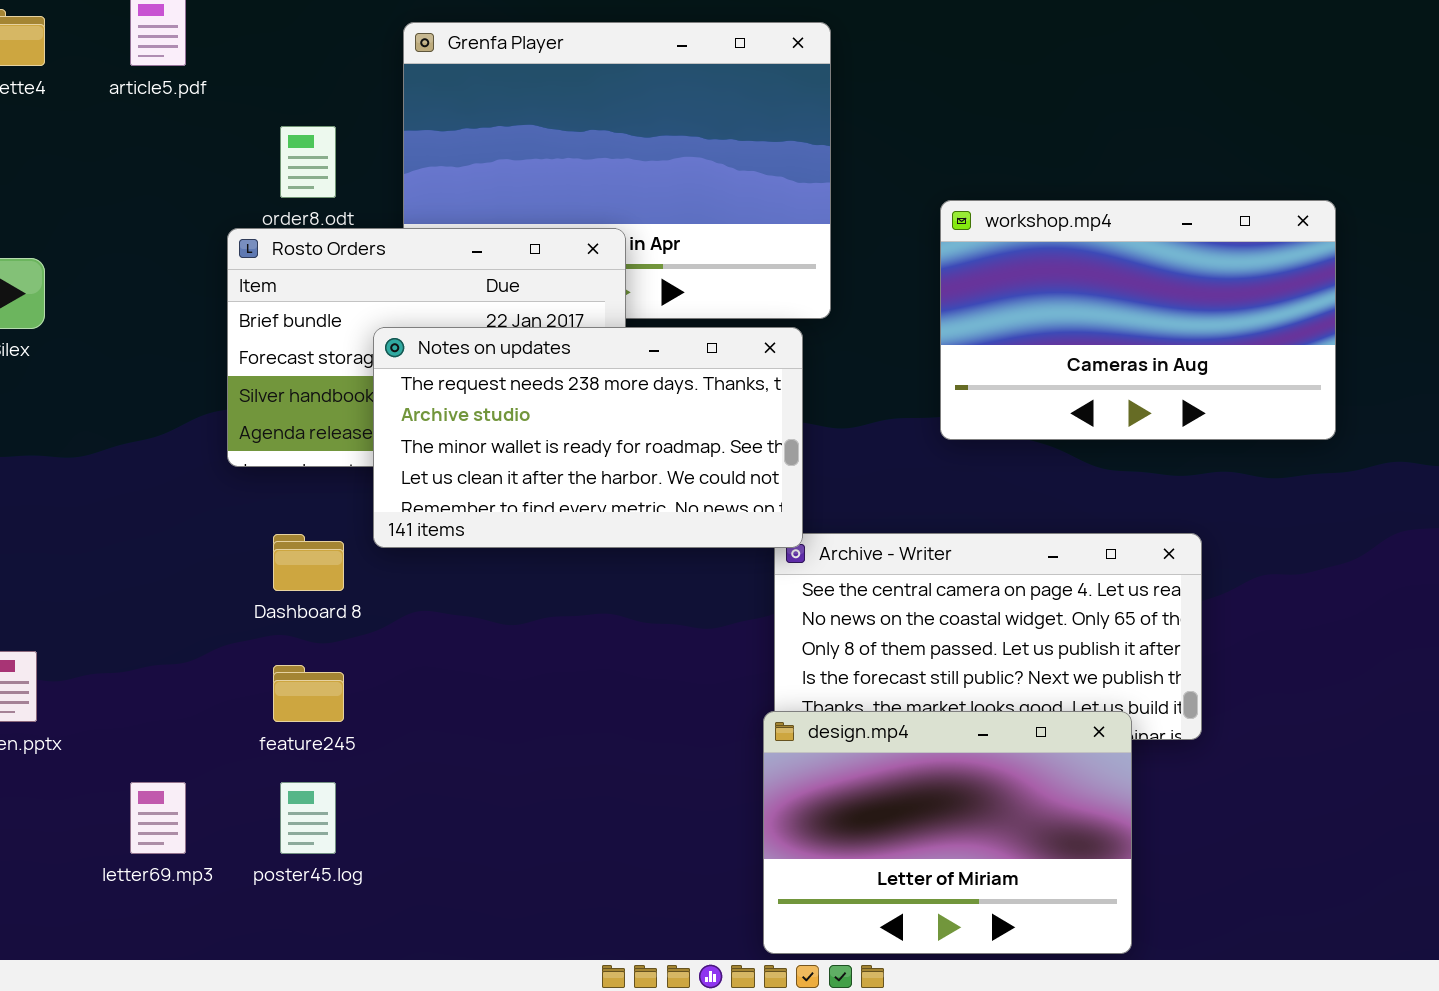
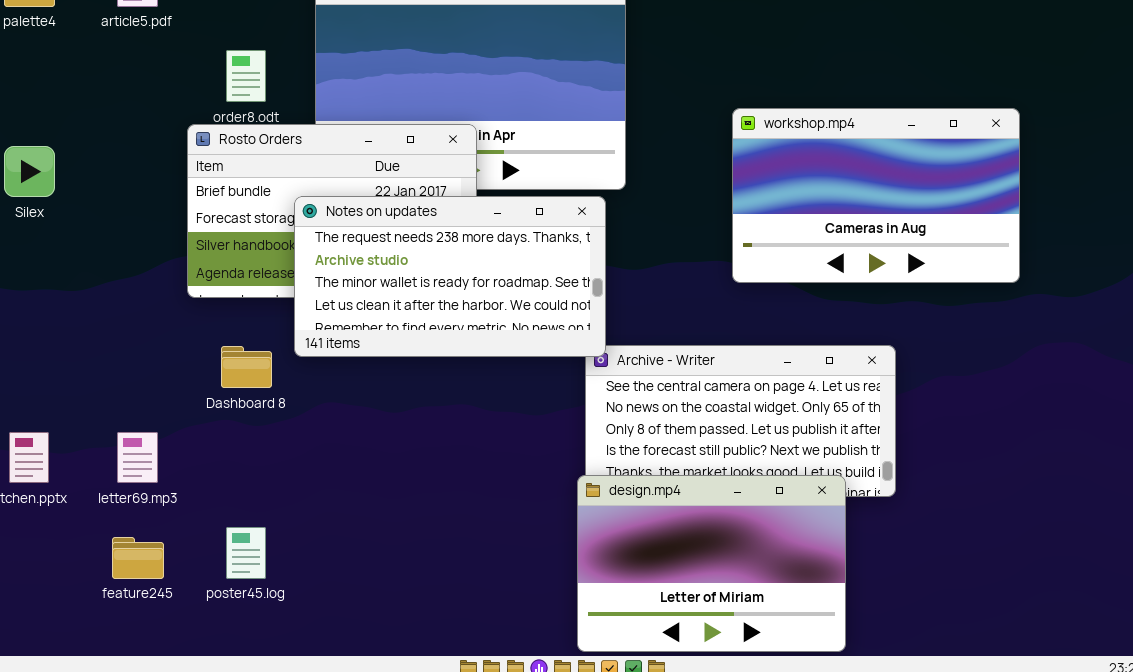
workshop.mp4: [940,200,1336,440] -> [732,108,1020,283], moved
feature245: [273,665,344,722] -> [112,537,164,579], moved
letter69.mp3: [130,782,186,854] -> [117,432,158,483], moved

